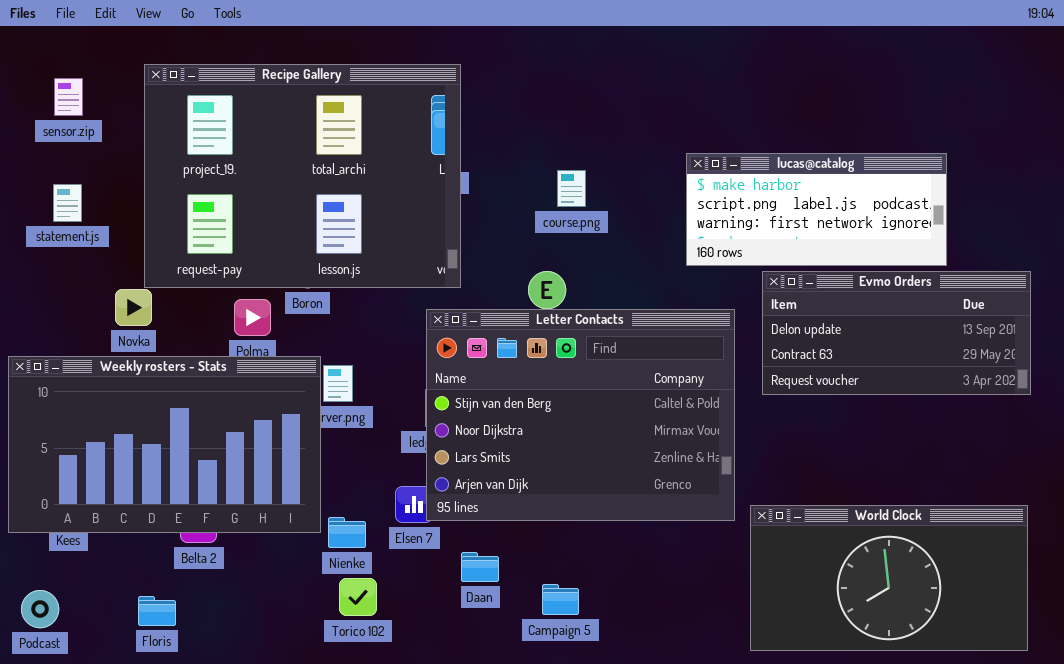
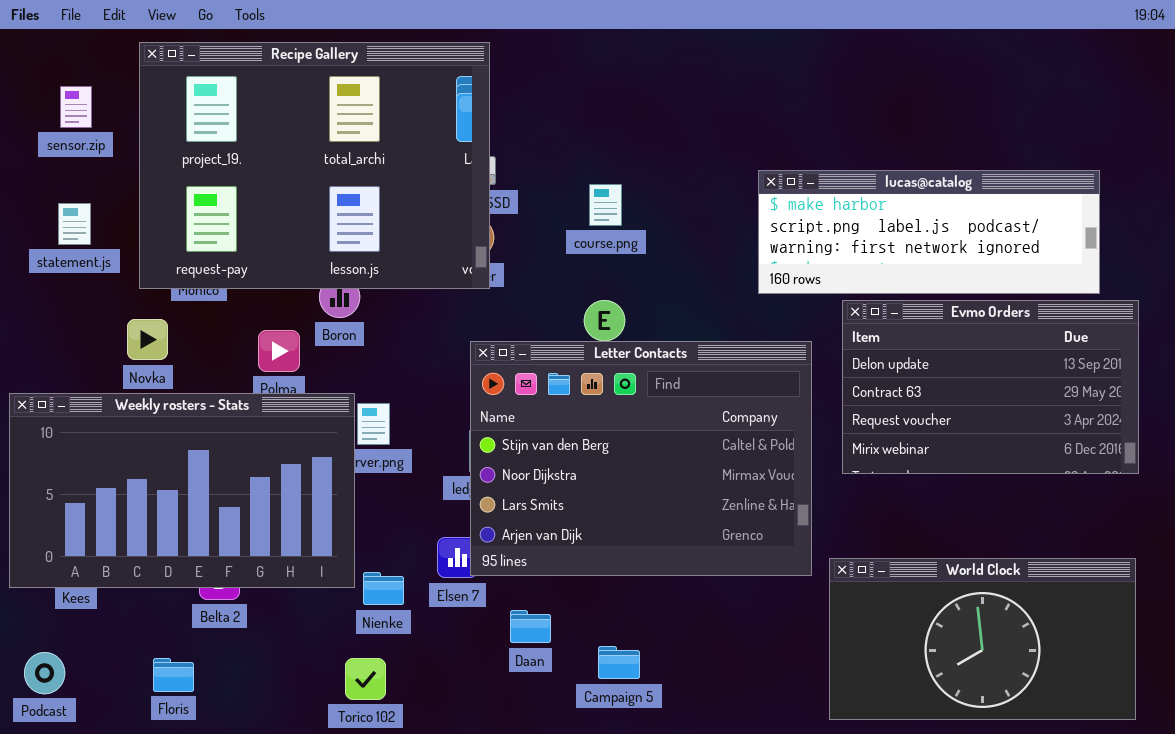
Recipe Gallery: [144,64,461,288] -> [139,42,490,289], moved
lucas@catalog: [686,153,947,266] -> [758,170,1100,294], resized
course.png: [557,170,586,207] -> [589,184,622,226], moved
Evmo Orders: [762,271,1031,395] -> [842,300,1139,474], resized
Torico 102: [339,578,377,616] -> [345,658,386,700], moved

